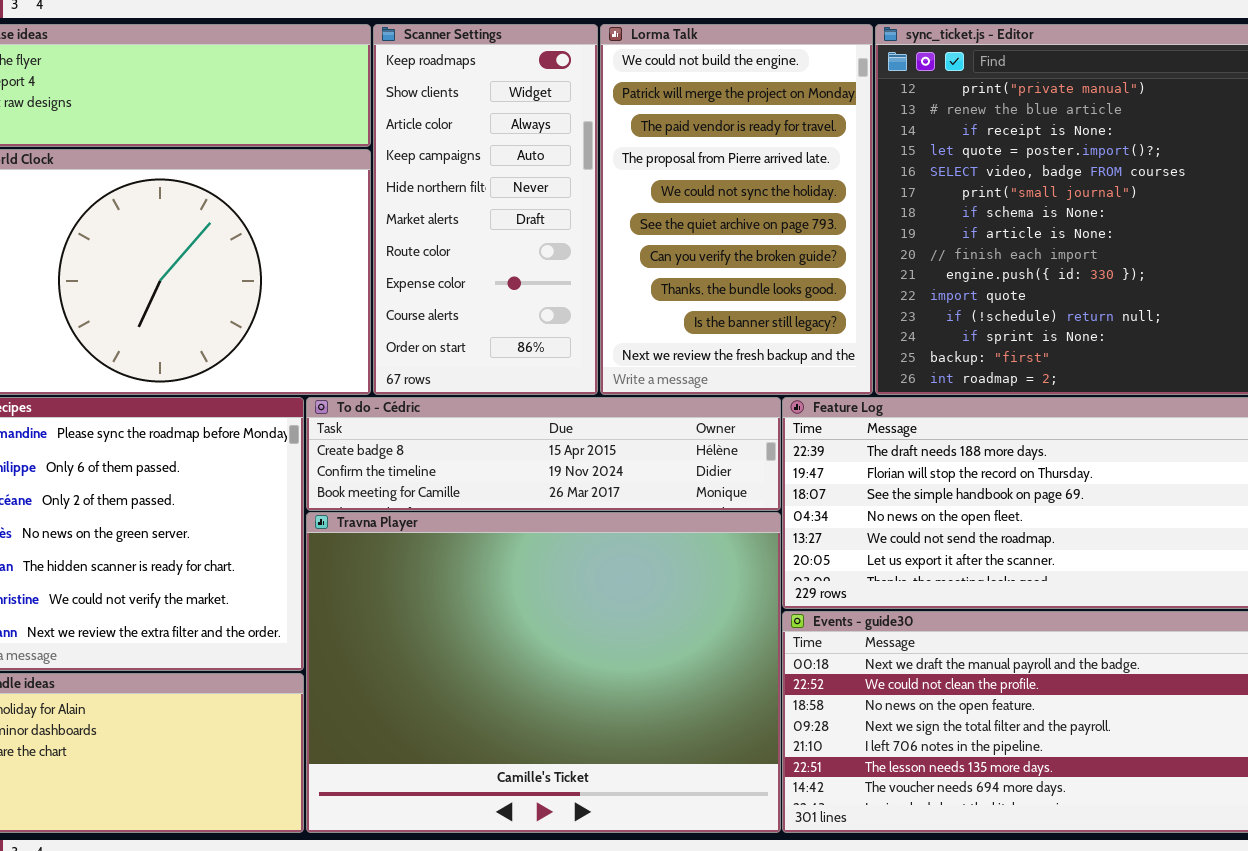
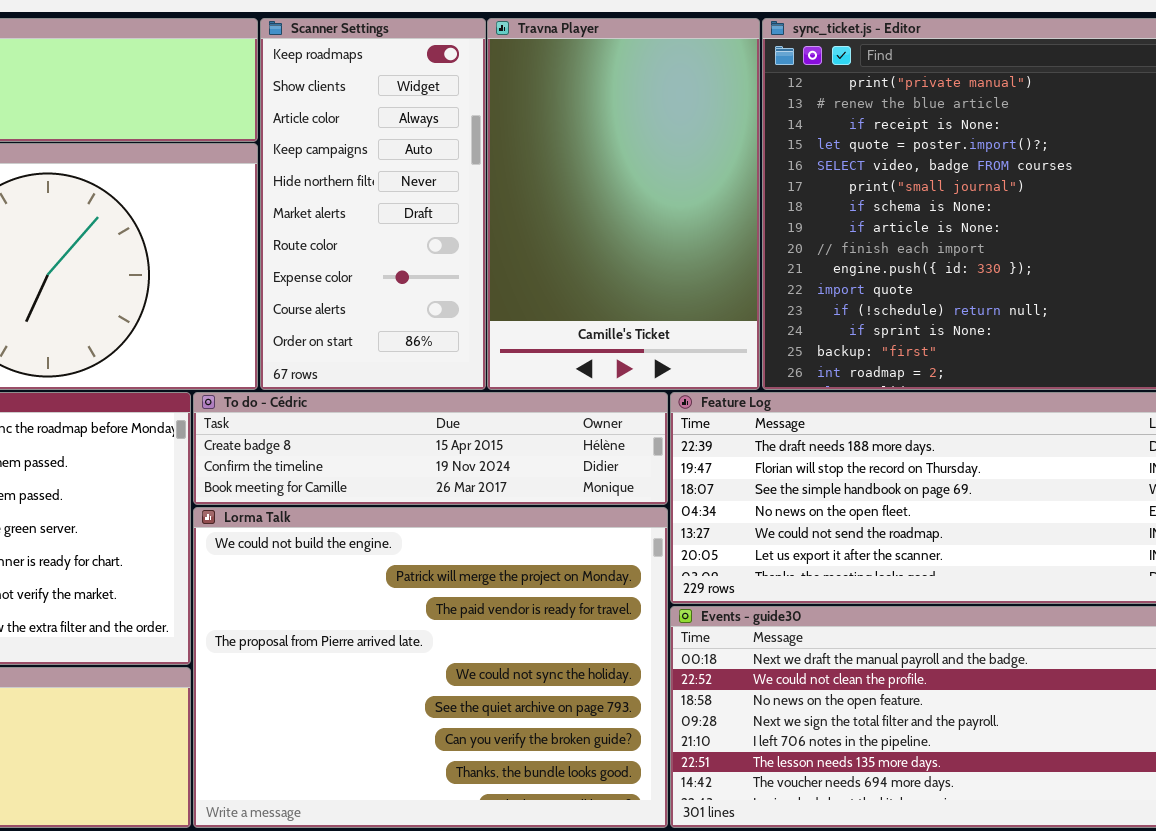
Lorma Talk: [600,24,873,395] -> [193,507,668,828], moved, resized
Travna Player: [306,512,781,833] -> [487,18,760,390], moved, resized

